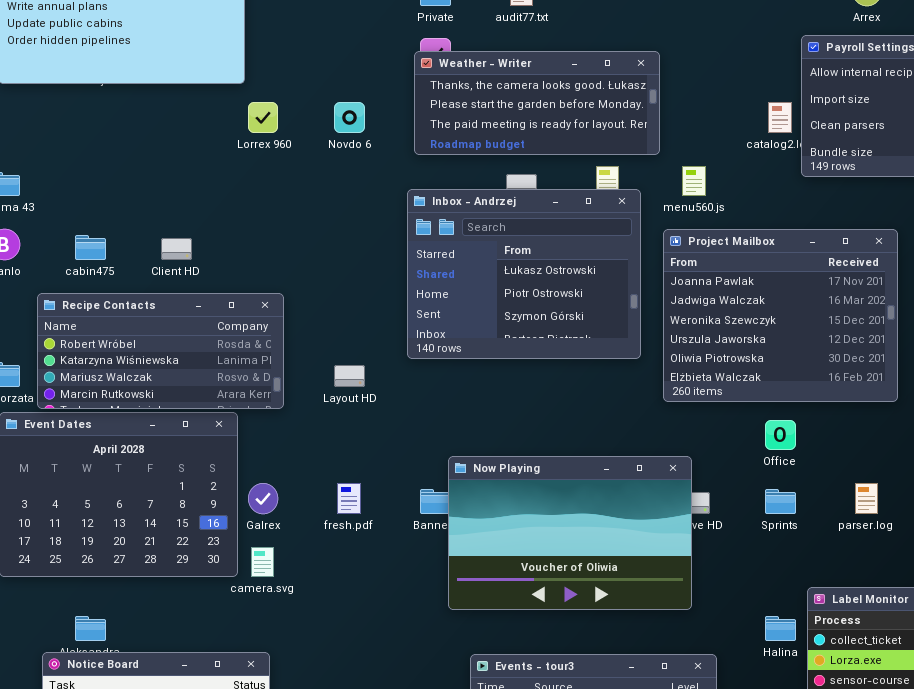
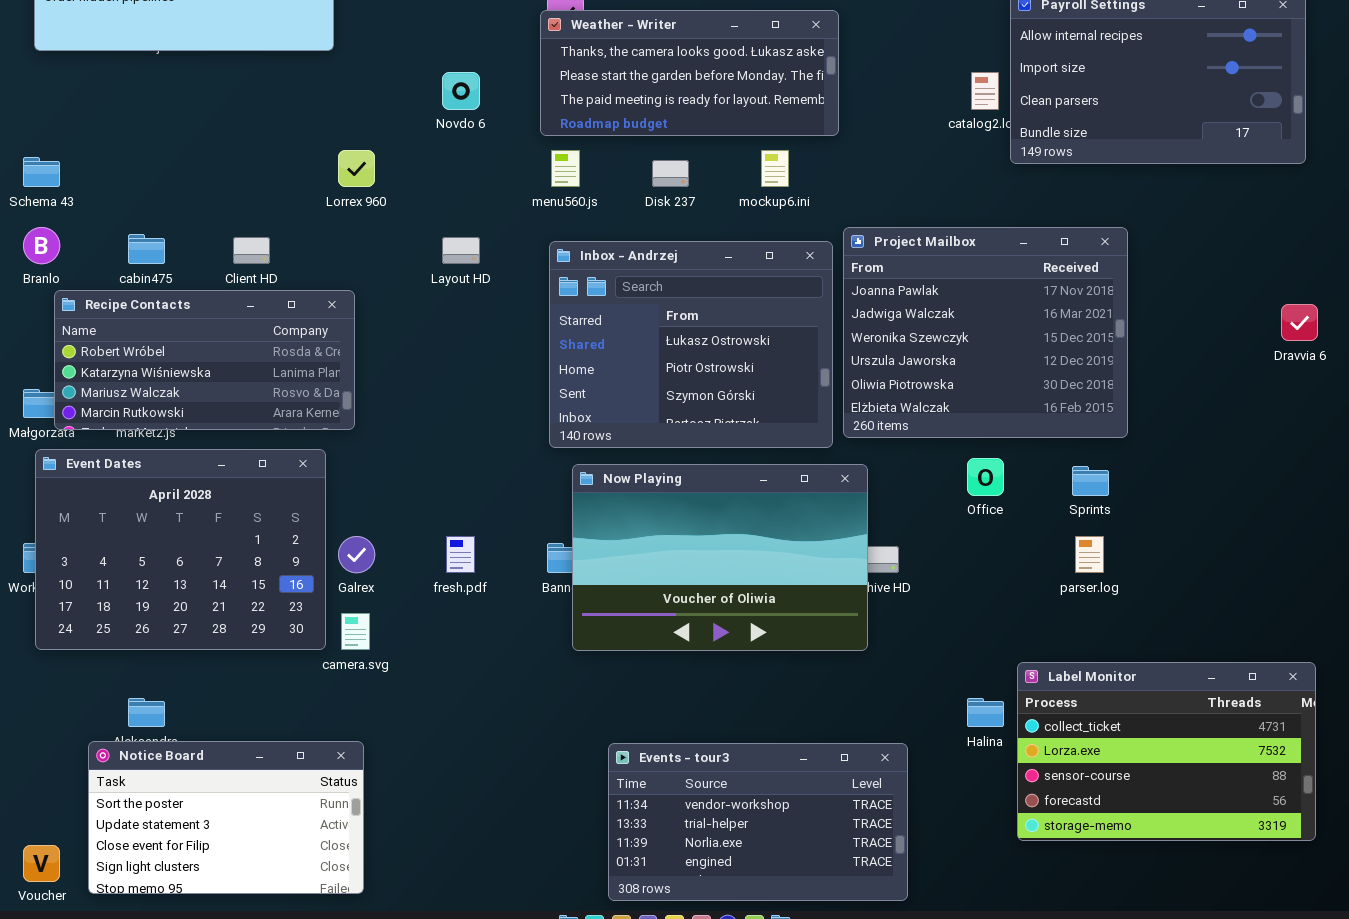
Lorrex 960: [248,102,278,133] -> [338,150,375,187], moved
menu560.js: [682,166,706,196] -> [551,150,580,187], moved
Inbox - Andrzej: [407,189,641,359] -> [549,241,833,448], moved
Recipe Contacts: [37,293,284,409] -> [54,290,355,430], moved
Layout HD: [334,365,365,387] -> [442,237,480,264], moved
Now Playing: [448,456,692,610] -> [572,464,868,651], moved
Sprints: [765,489,796,514] -> [1072,466,1109,496], moved

